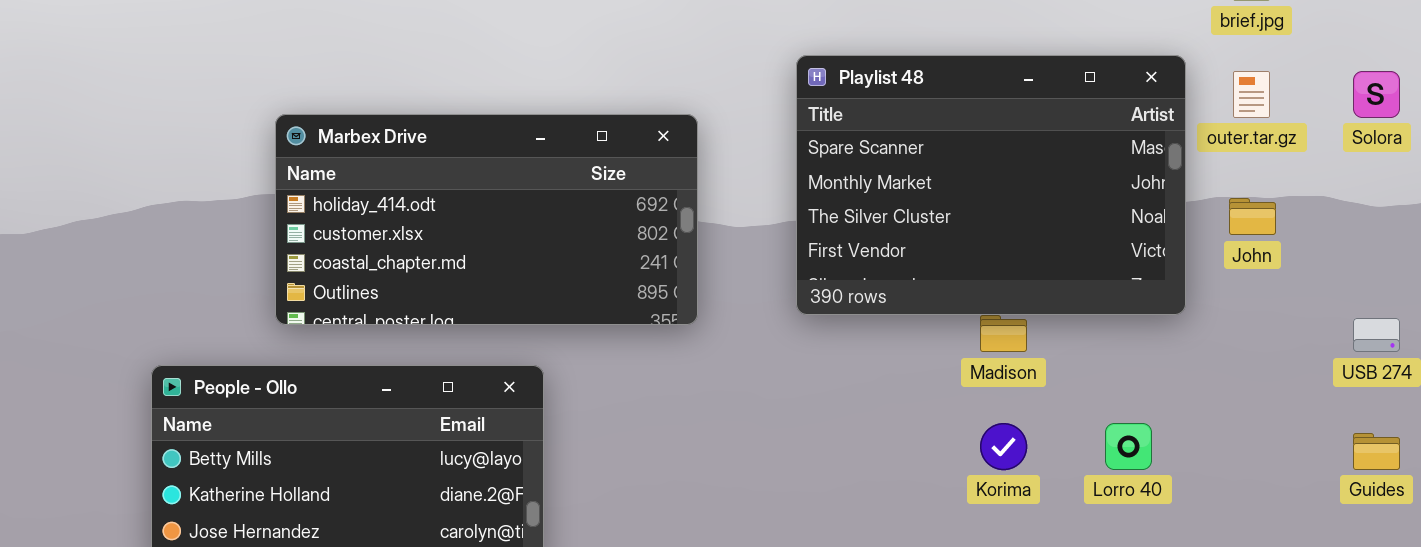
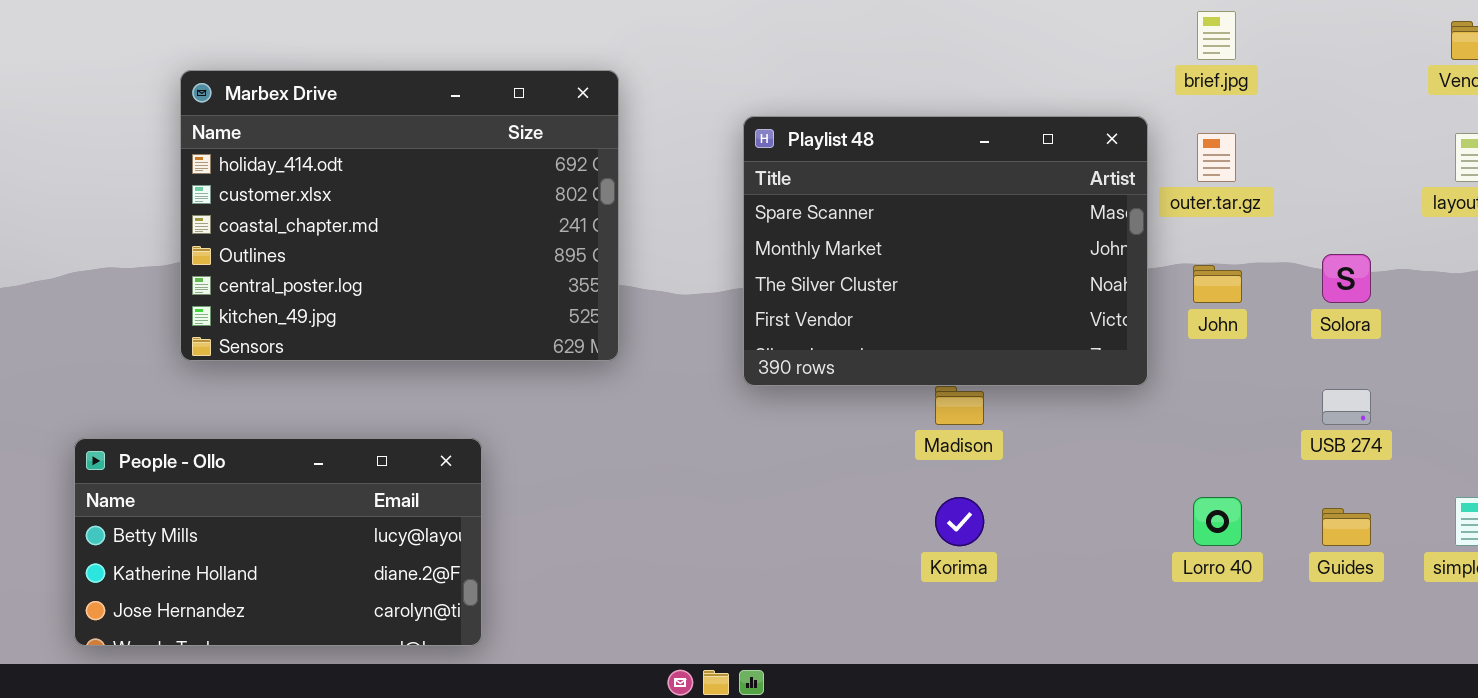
Solora: [1353,71,1400,118] -> [1322,254,1371,303], moved
Marbex Drive: [275,114,698,325] -> [180,70,619,361], moved, resized
Lorro 40: [1105,423,1152,470] -> [1193,497,1242,546], moved

